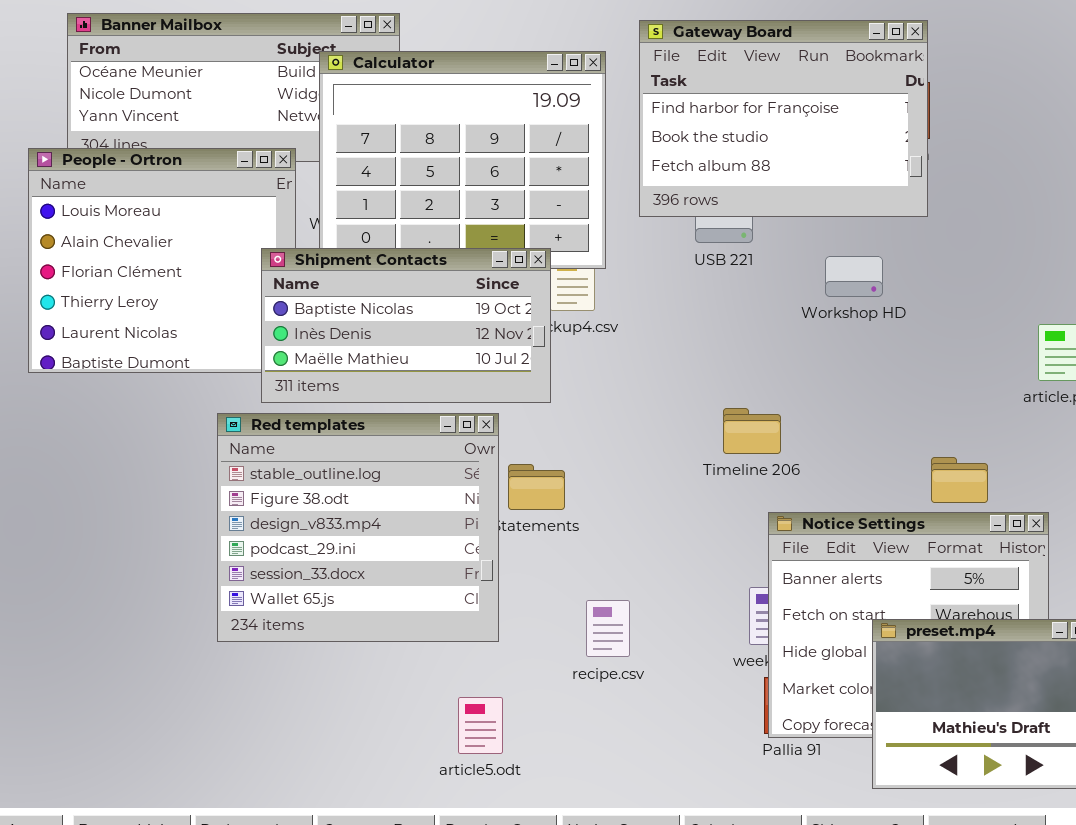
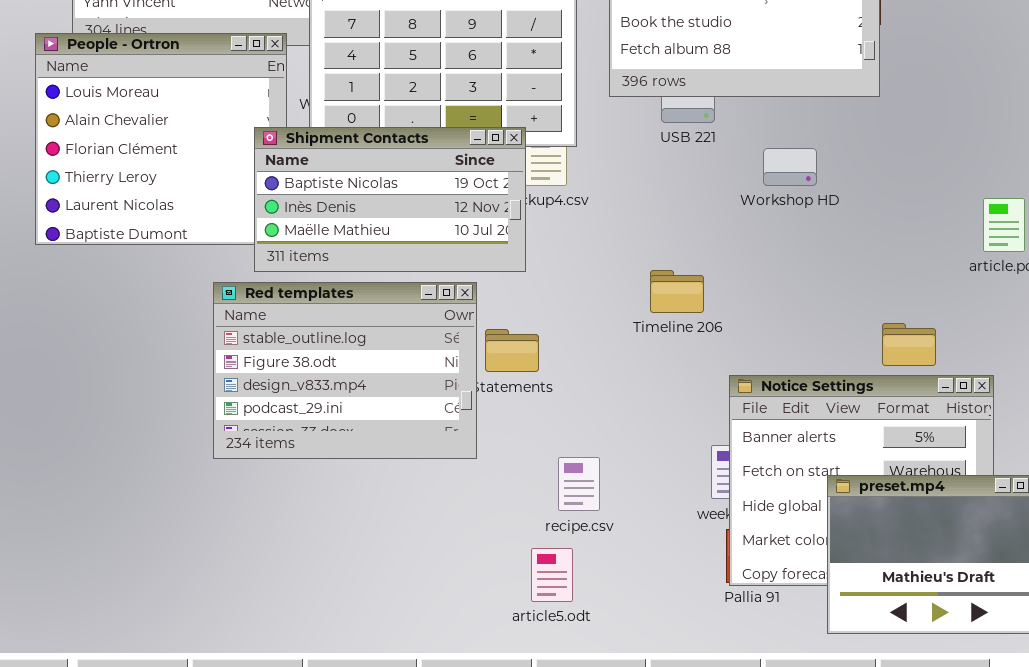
Workshop HD: [825,256,883,297] -> [763,148,817,186], moved
Timeline 206: [723,408,781,454] -> [650,270,704,313], moved
Red templates: [217,413,499,642] -> [213,282,477,459], resized
article5.odt: [458,697,503,754] -> [531,548,573,602], moved

